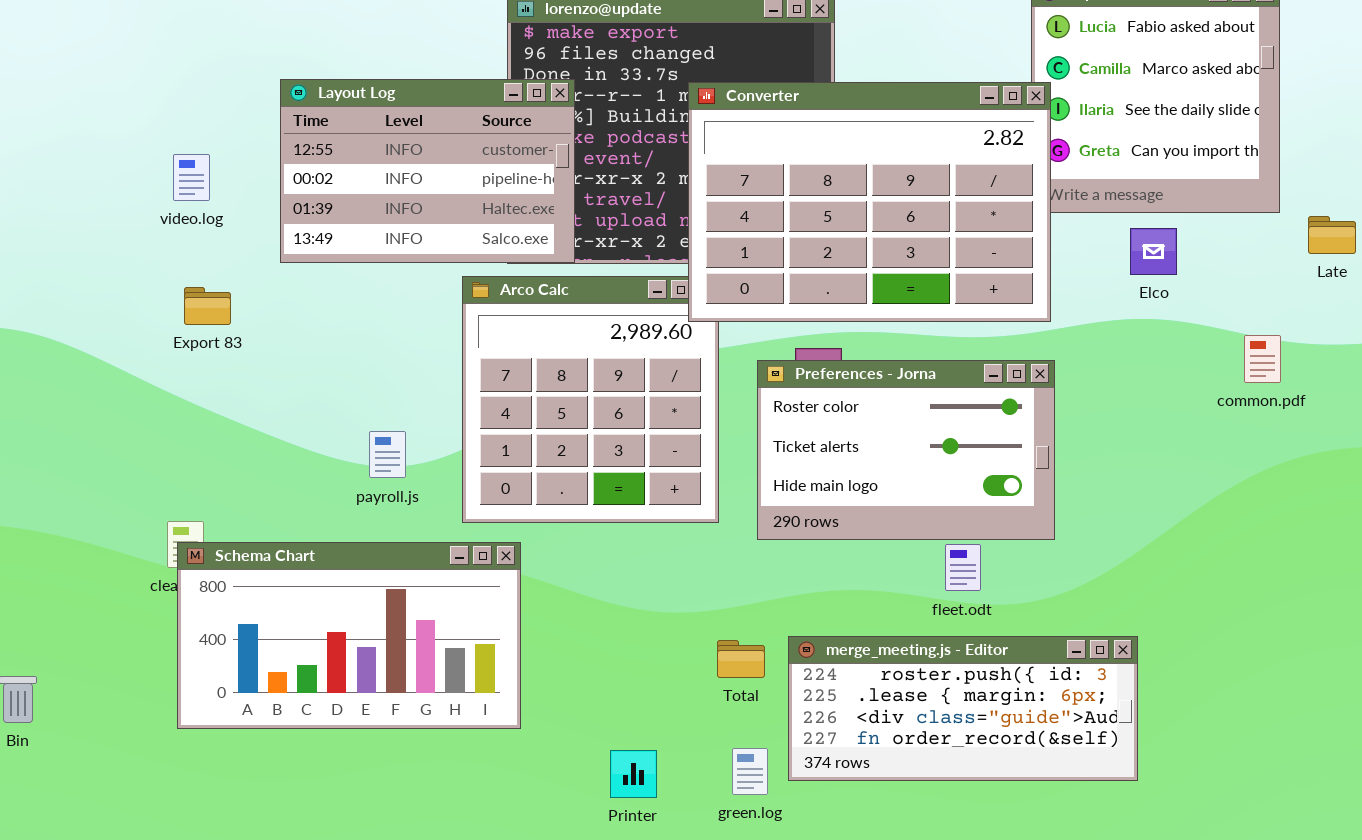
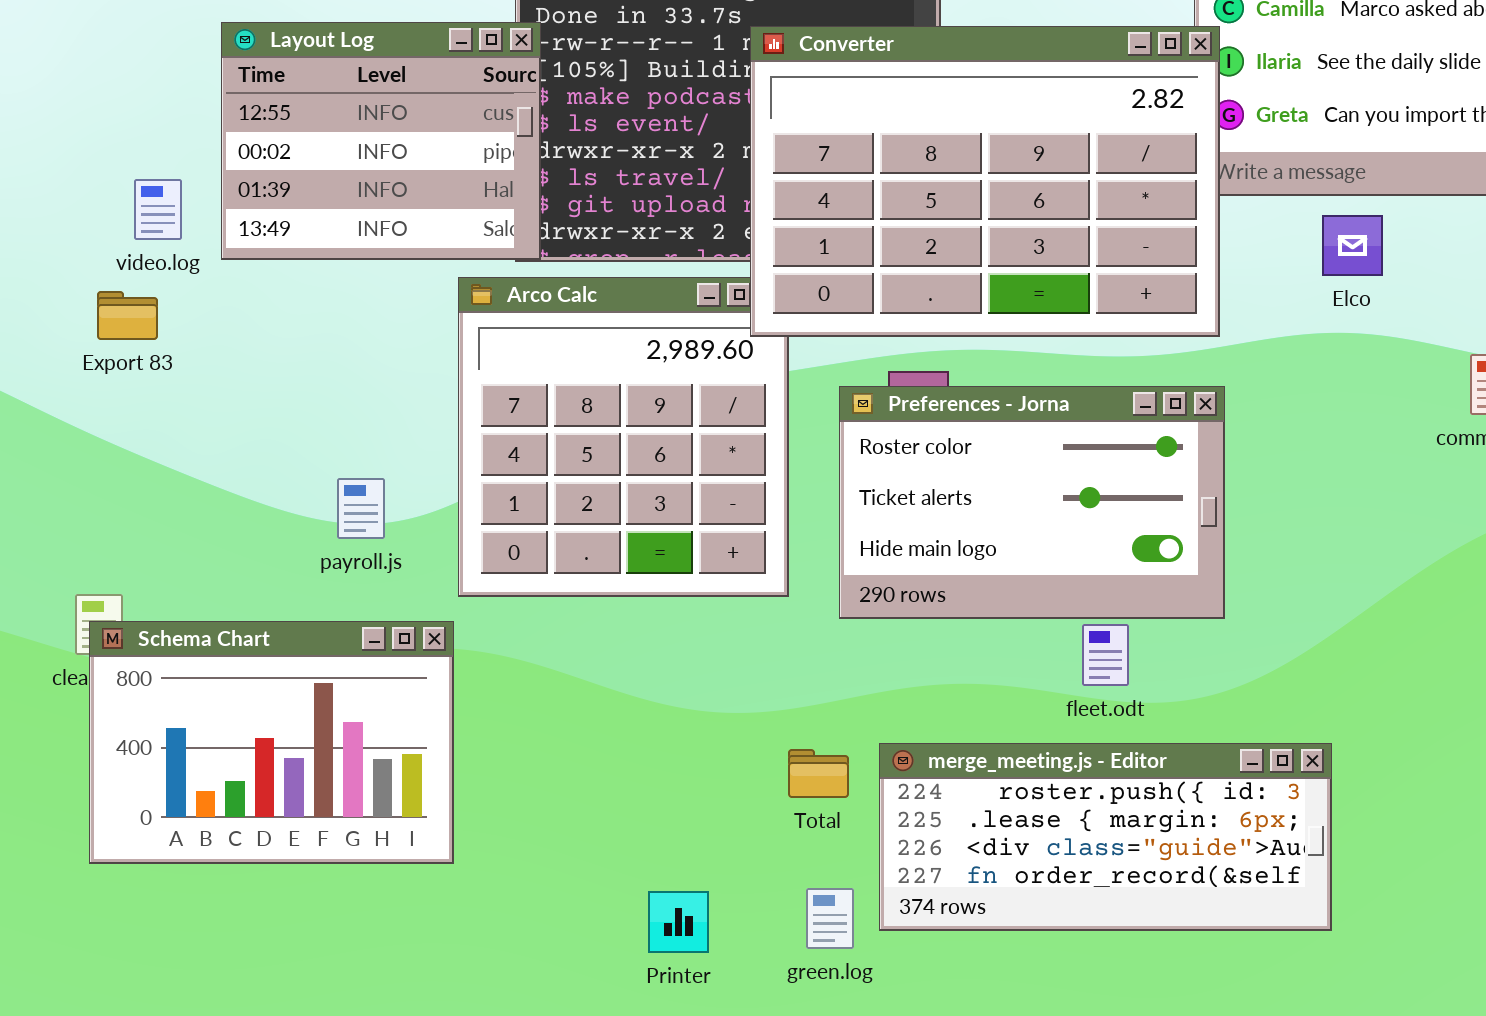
Layout Log: [280,79,575,263] -> [221,22,541,260], resized
video.log: [173,154,210,201] -> [134,179,182,240], moved
Schema Chart: [177,542,521,729] -> [89,621,454,864], resized

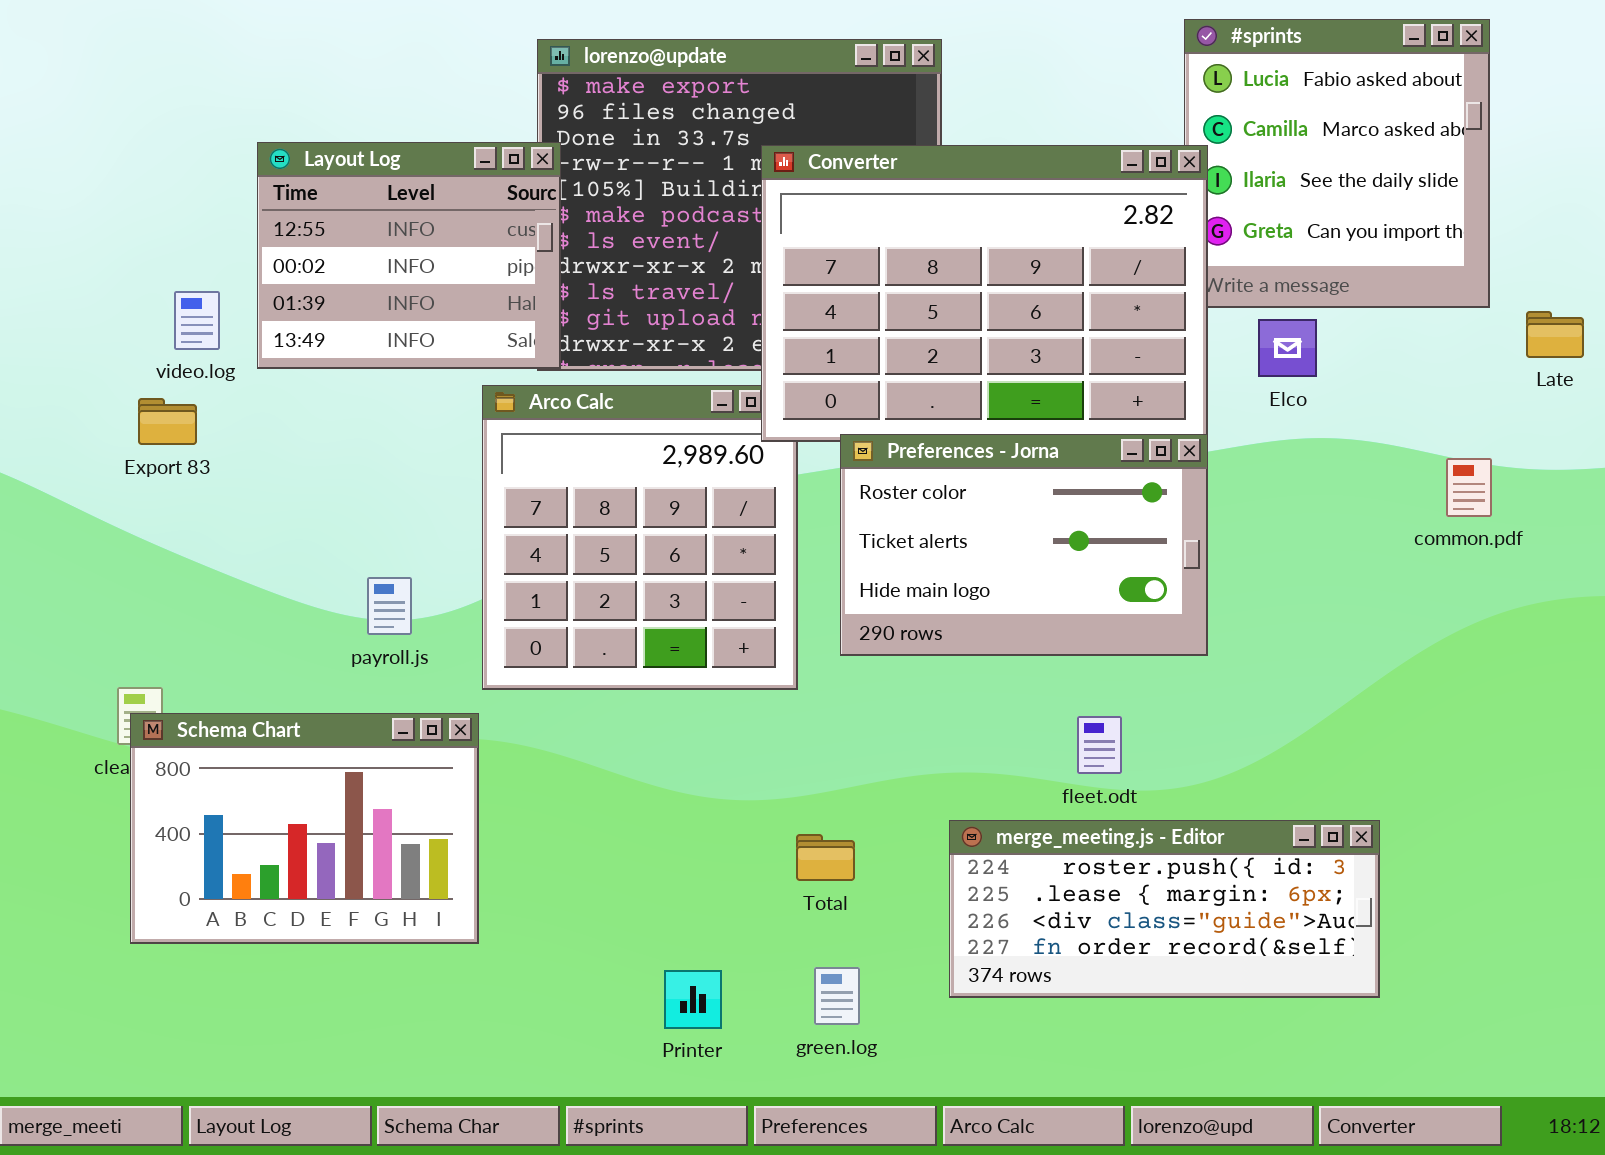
Elco: [1322,215,1383,276] -> [1258,319,1317,377], moved
Preferences - Jorna: [839,386,1225,619] -> [840,434,1208,656], moved
merge_meeting.js - Editor: [879,743,1332,931] -> [949,820,1380,998], moved

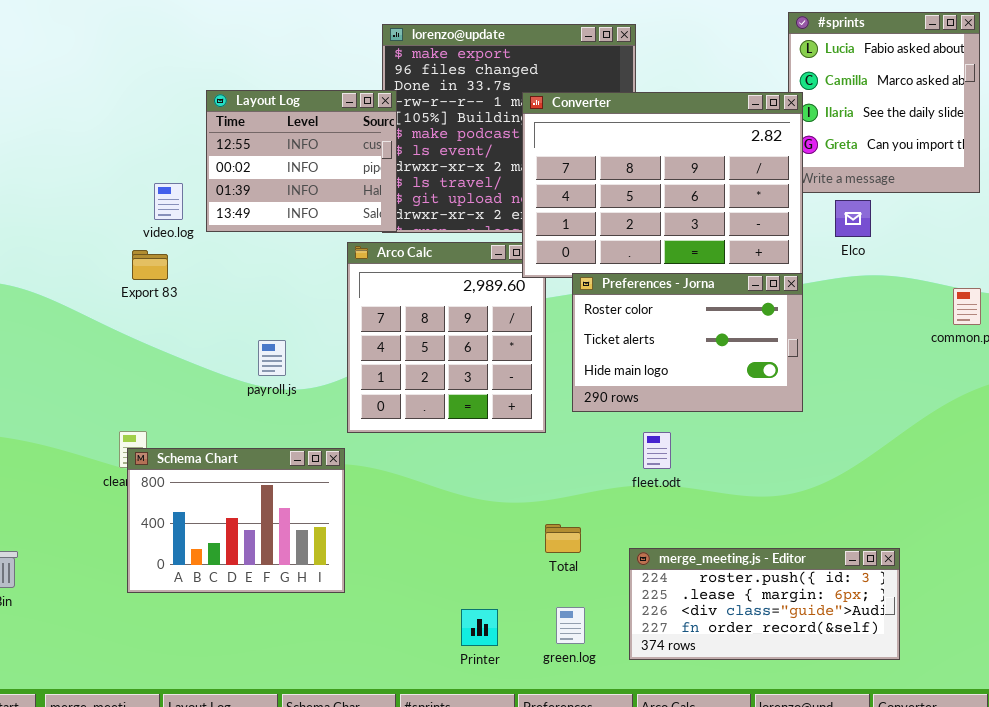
payroll.js: [367,577,412,635] -> [258,340,286,376], moved
fleet.odt: [1077,716,1122,774] -> [643,432,671,469], moved
merge_meeting.js - Editor: [949,820,1380,998] -> [629,548,900,660], moved

